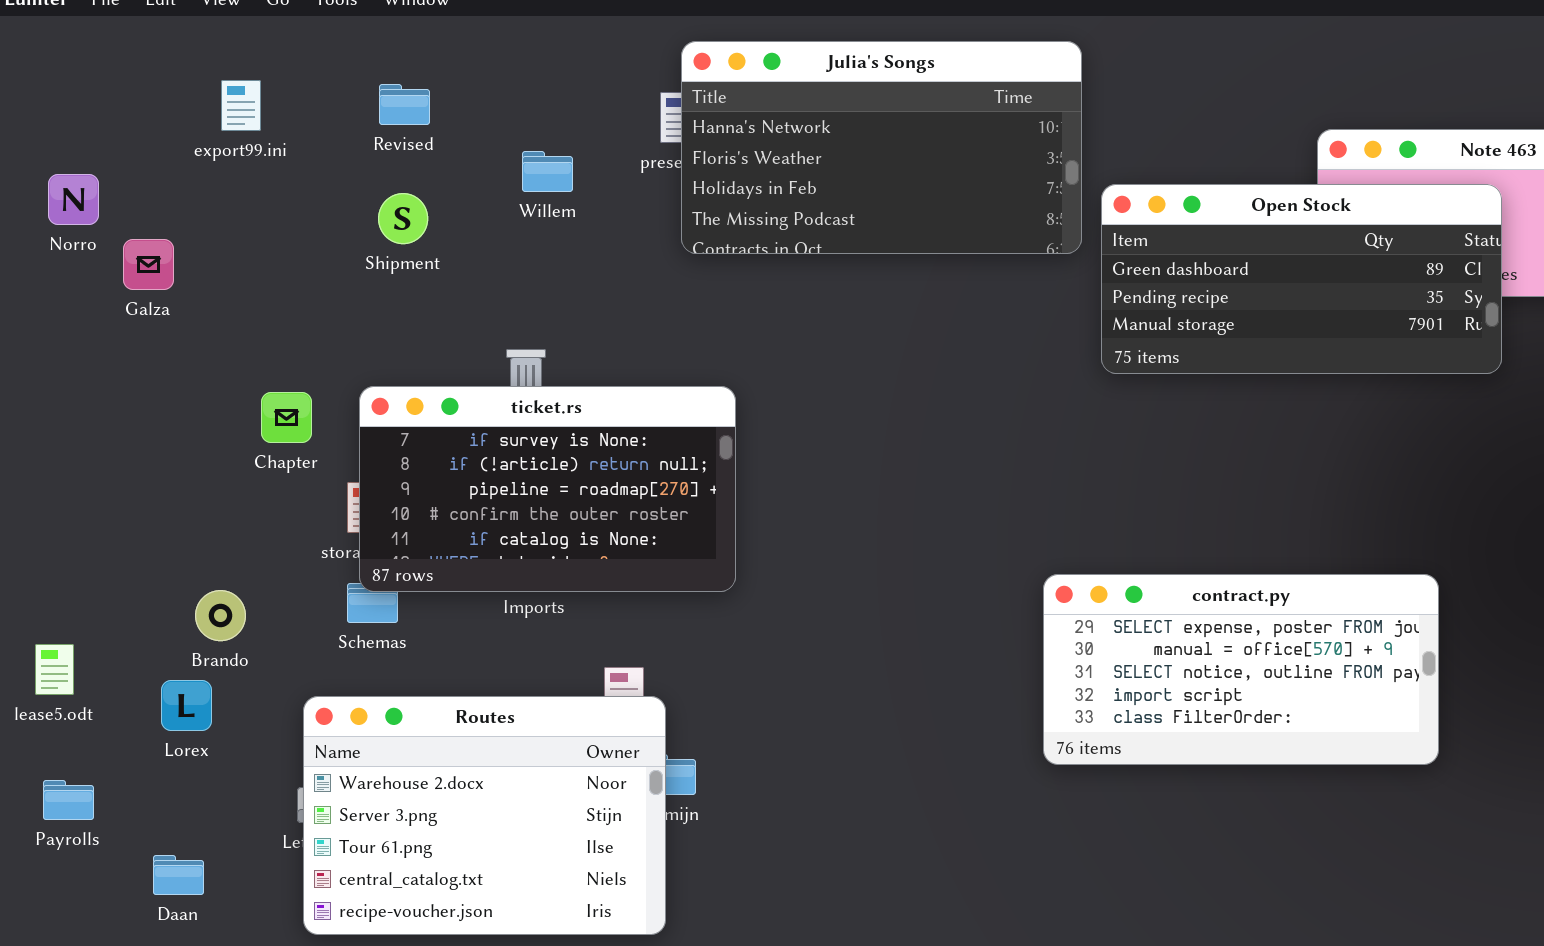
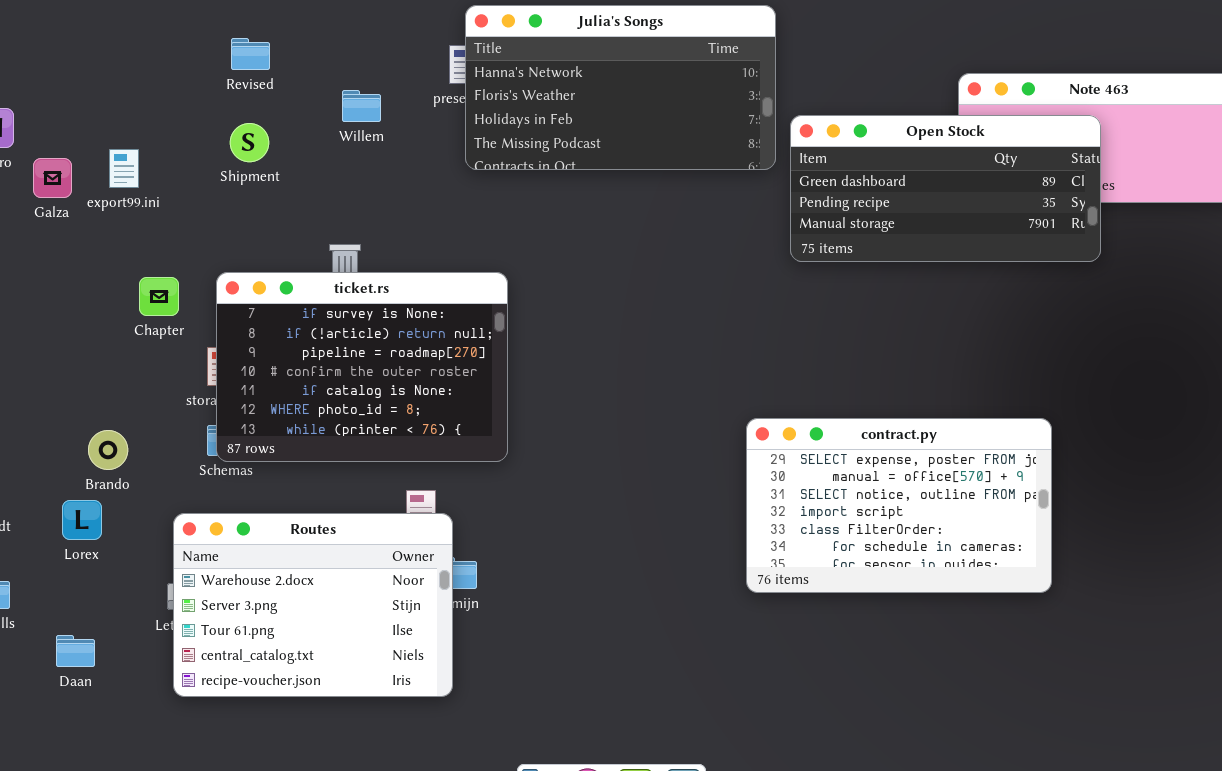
export99.ini: [221,80,261,131] -> [109,149,139,188], moved
ticket.rs: [359,386,736,592] -> [216,272,508,462], resized
contract.py: [1043,574,1439,765] -> [746,418,1052,593], resized

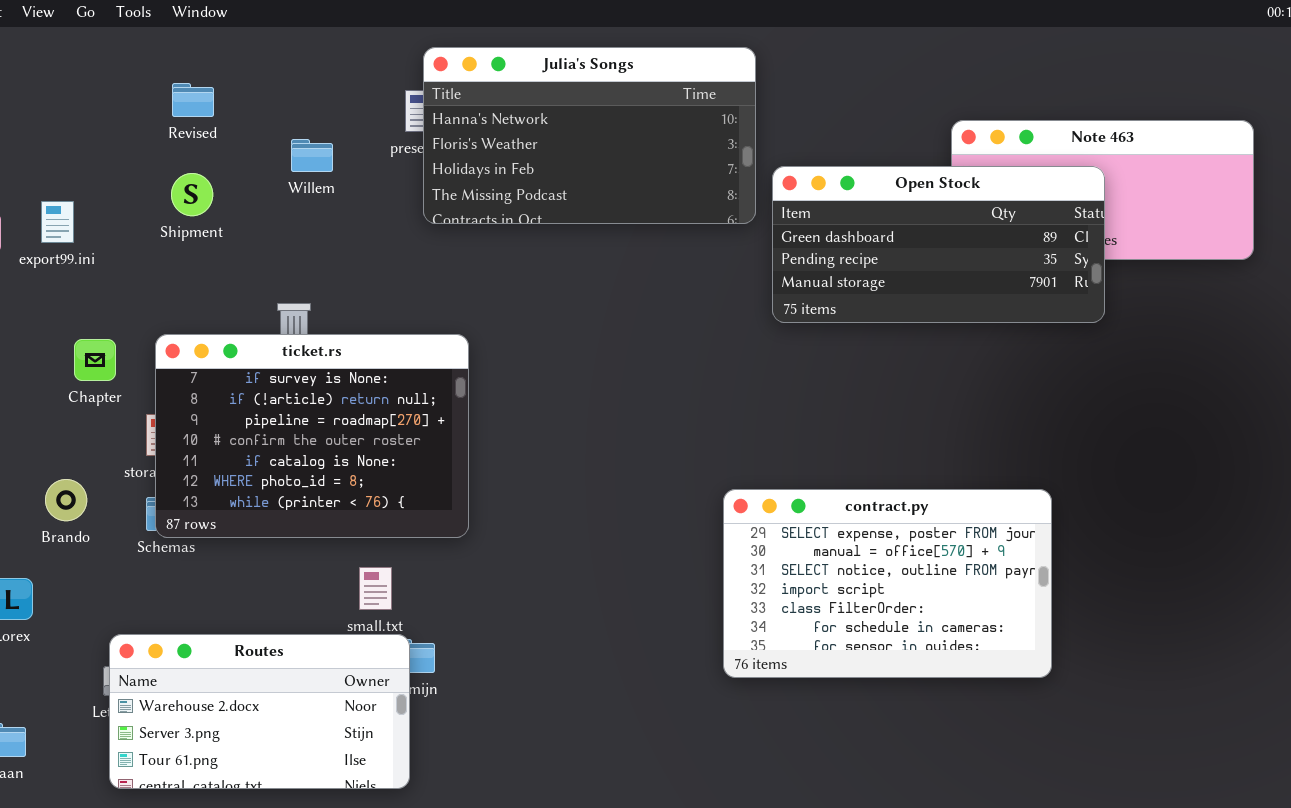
Brando: [88,430,128,470] -> [45,479,87,521], moved
Routes: [173,513,453,697] -> [109,634,410,789], resized

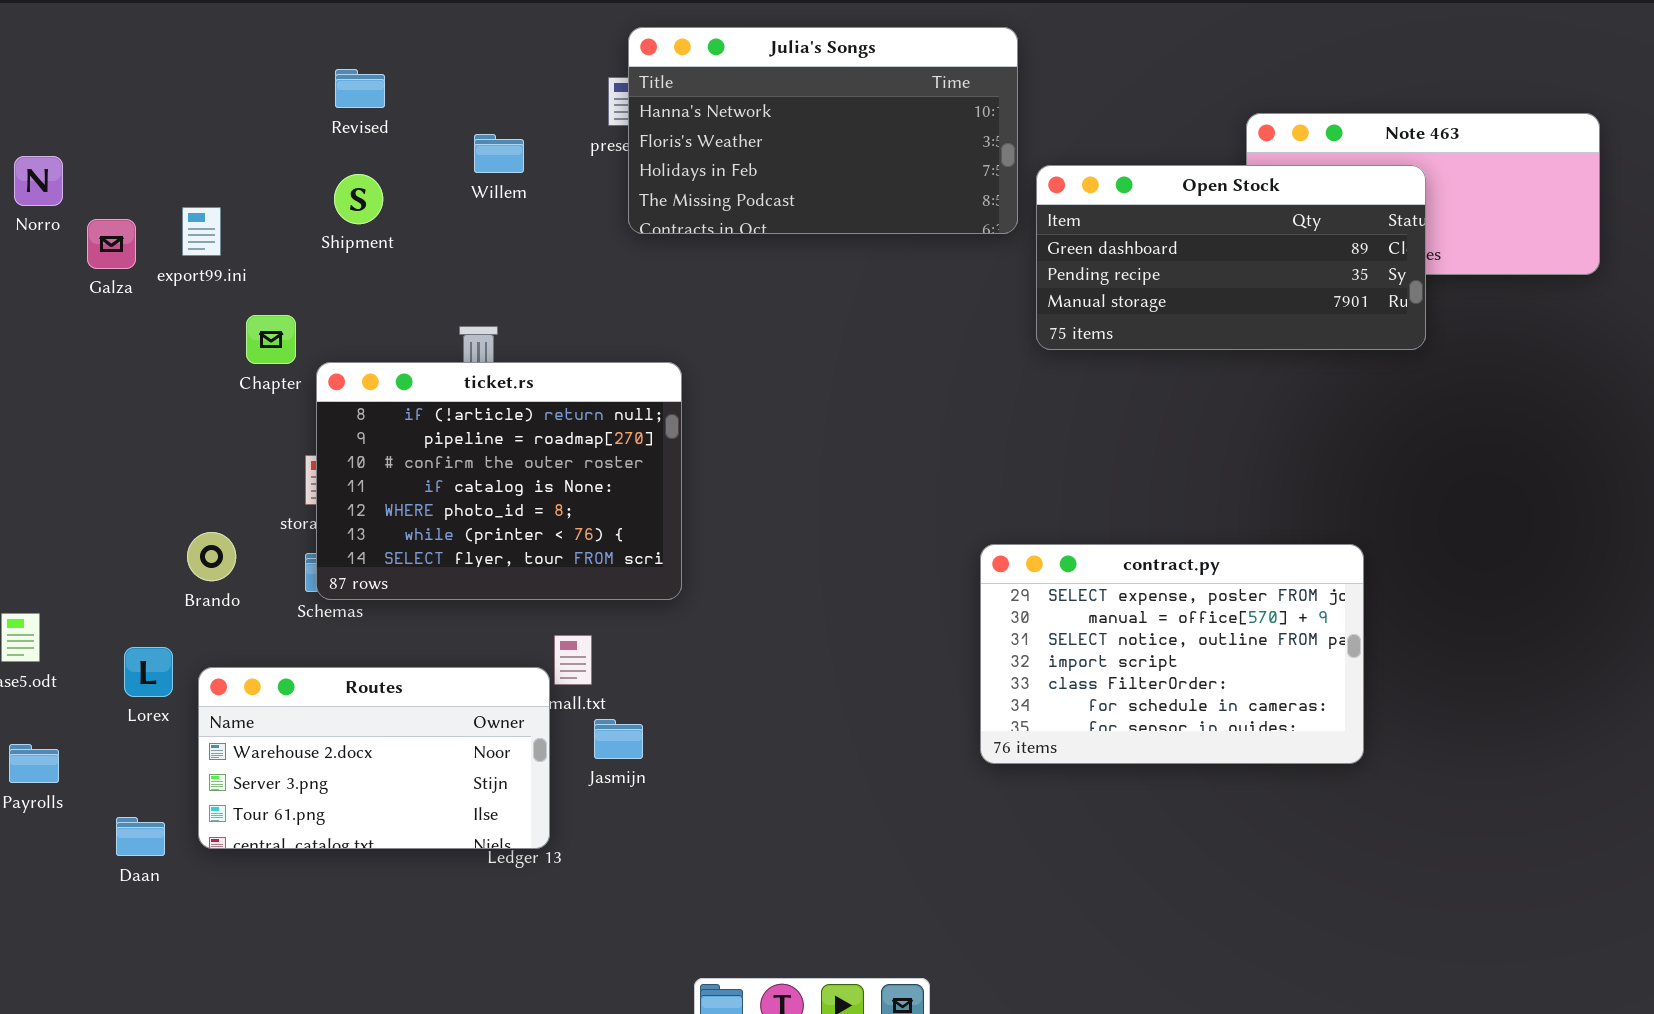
ticket.rs: [155,334,469,538] -> [316,362,682,600], scrolled down 1 row
Chapter: [74,339,116,381] -> [246,315,296,364], moved
Routes: [109,634,410,789] -> [198,667,550,849], moved

